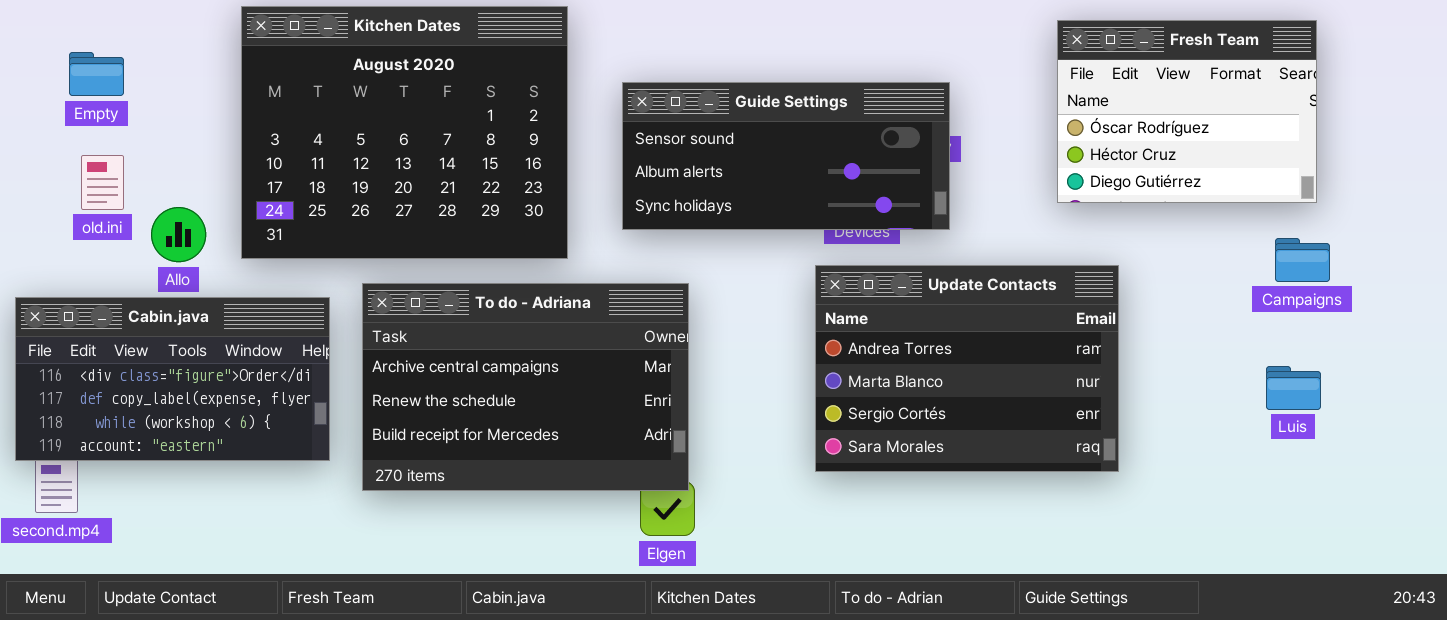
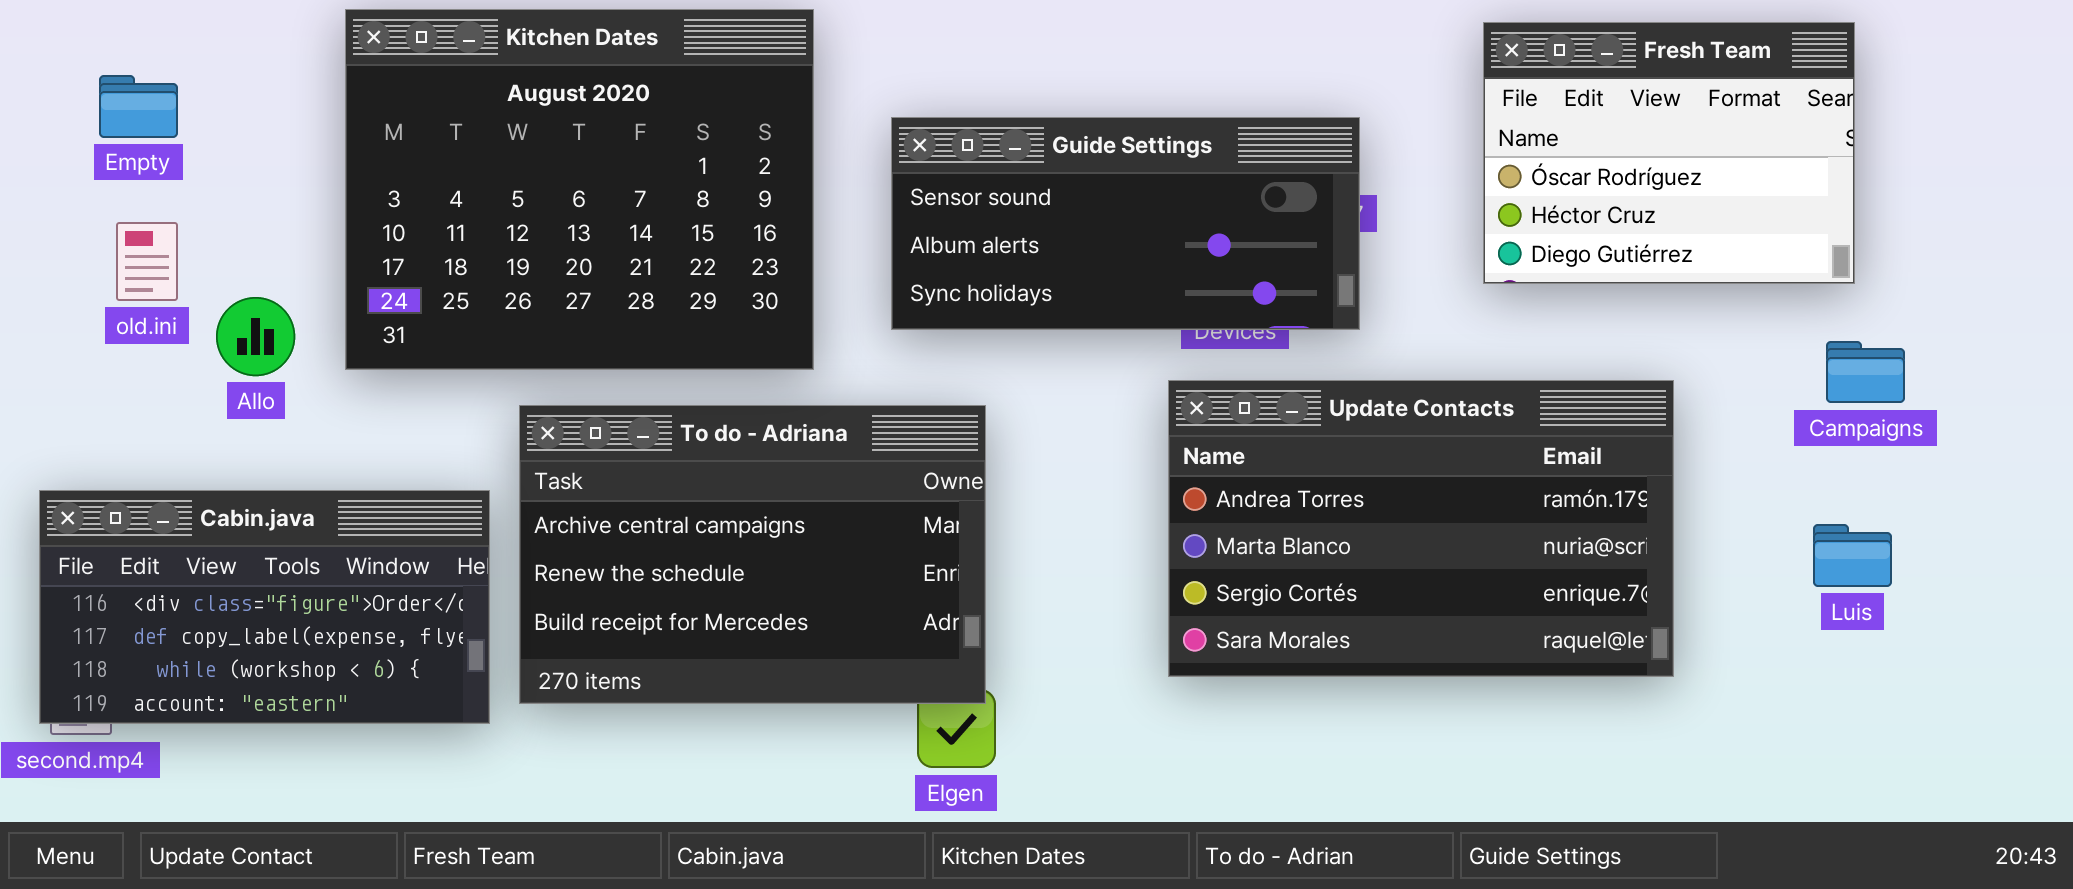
Fresh Team: [1057,20,1317,203] -> [1483,22,1855,284], moved
Update Contacts: [815,265,1119,472] -> [1168,380,1674,677], resized
Cabin.java: [15,297,330,461] -> [39,490,490,724], moved

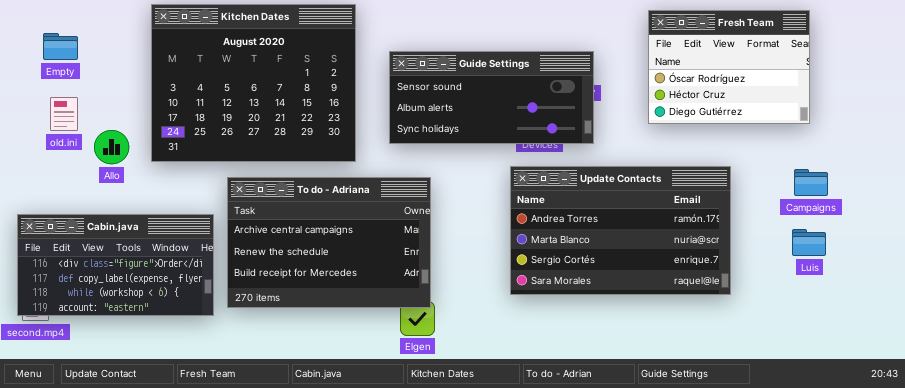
Campaigns: [1826,341,1905,403] -> [794,169,828,196], moved

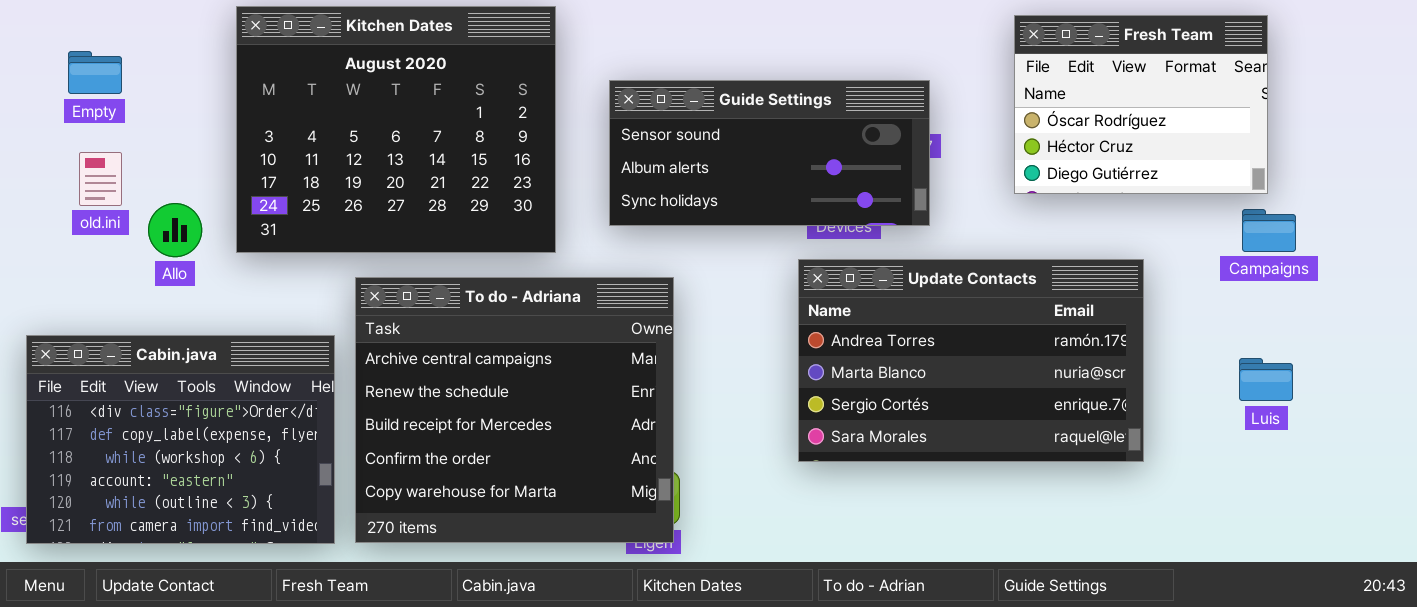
Campaigns: [794,169,828,196] -> [1242,209,1296,252], moved
To do - Adriana: [227,177,431,308] -> [355,277,674,543], resized
Cabin.java: [17,214,214,316] -> [26,335,335,544], resized

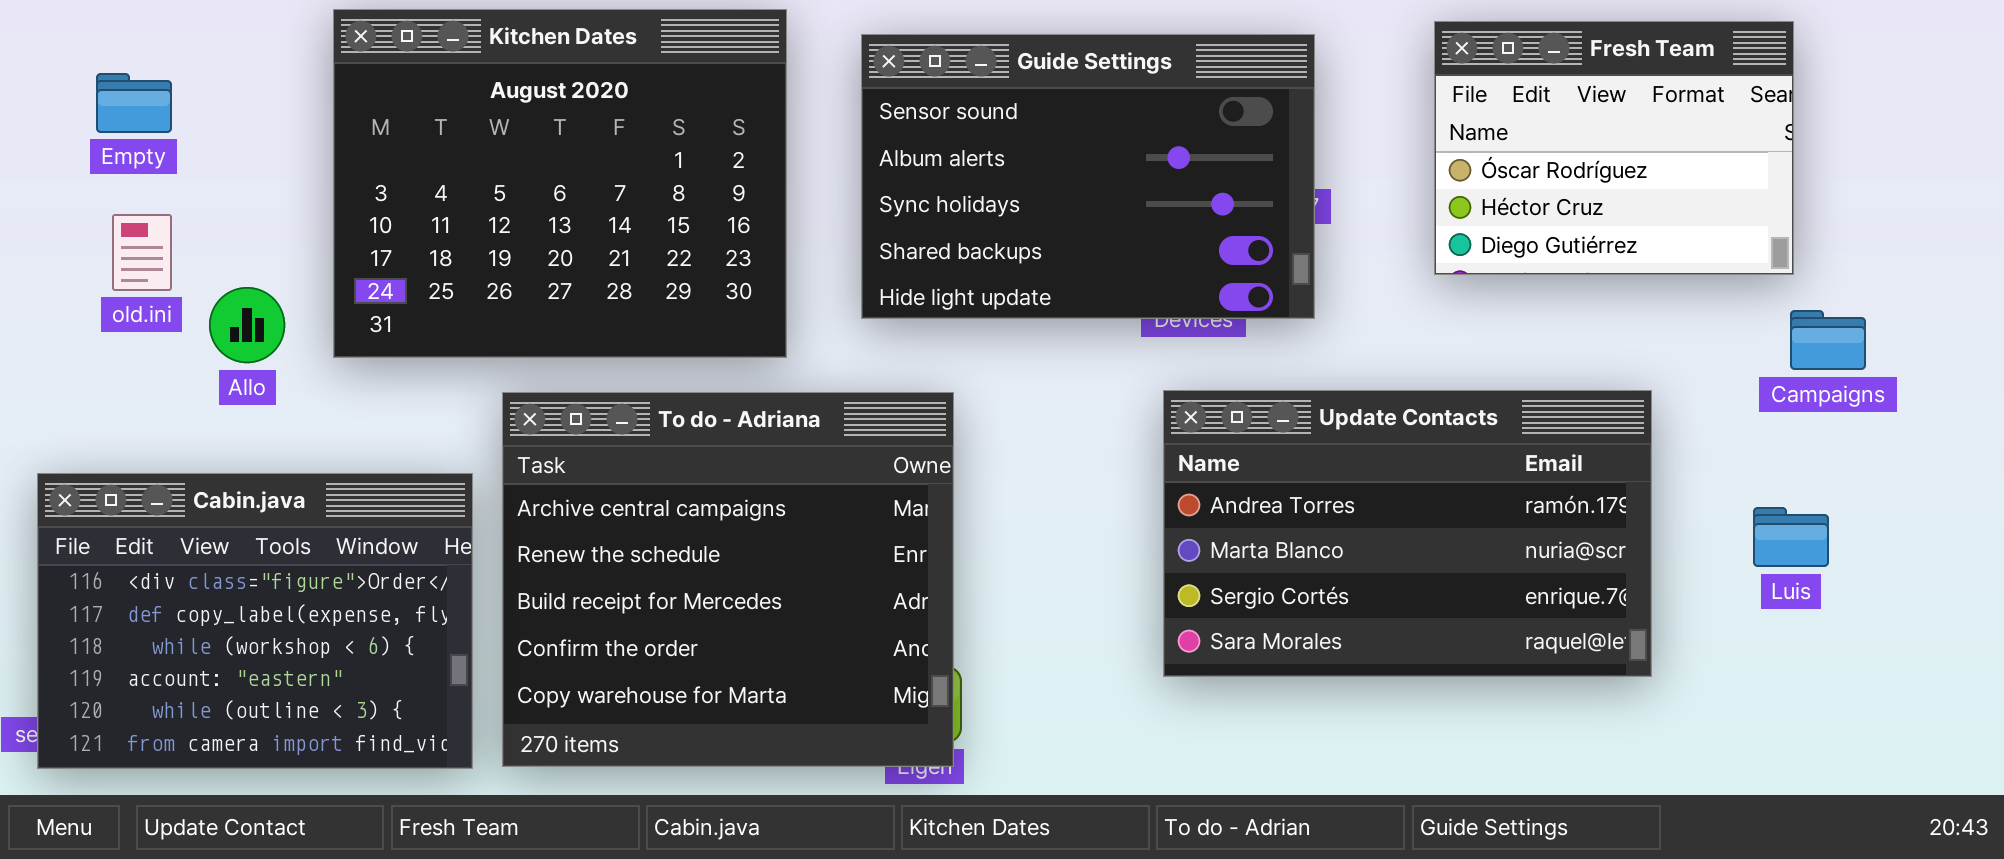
Guide Settings: [609,80,930,226] -> [861,34,1315,319], resized
Campaigns: [1242,209,1296,252] -> [1790,310,1866,370], moved
Update Contacts: [798,259,1144,462] -> [1163,390,1652,677], moved

